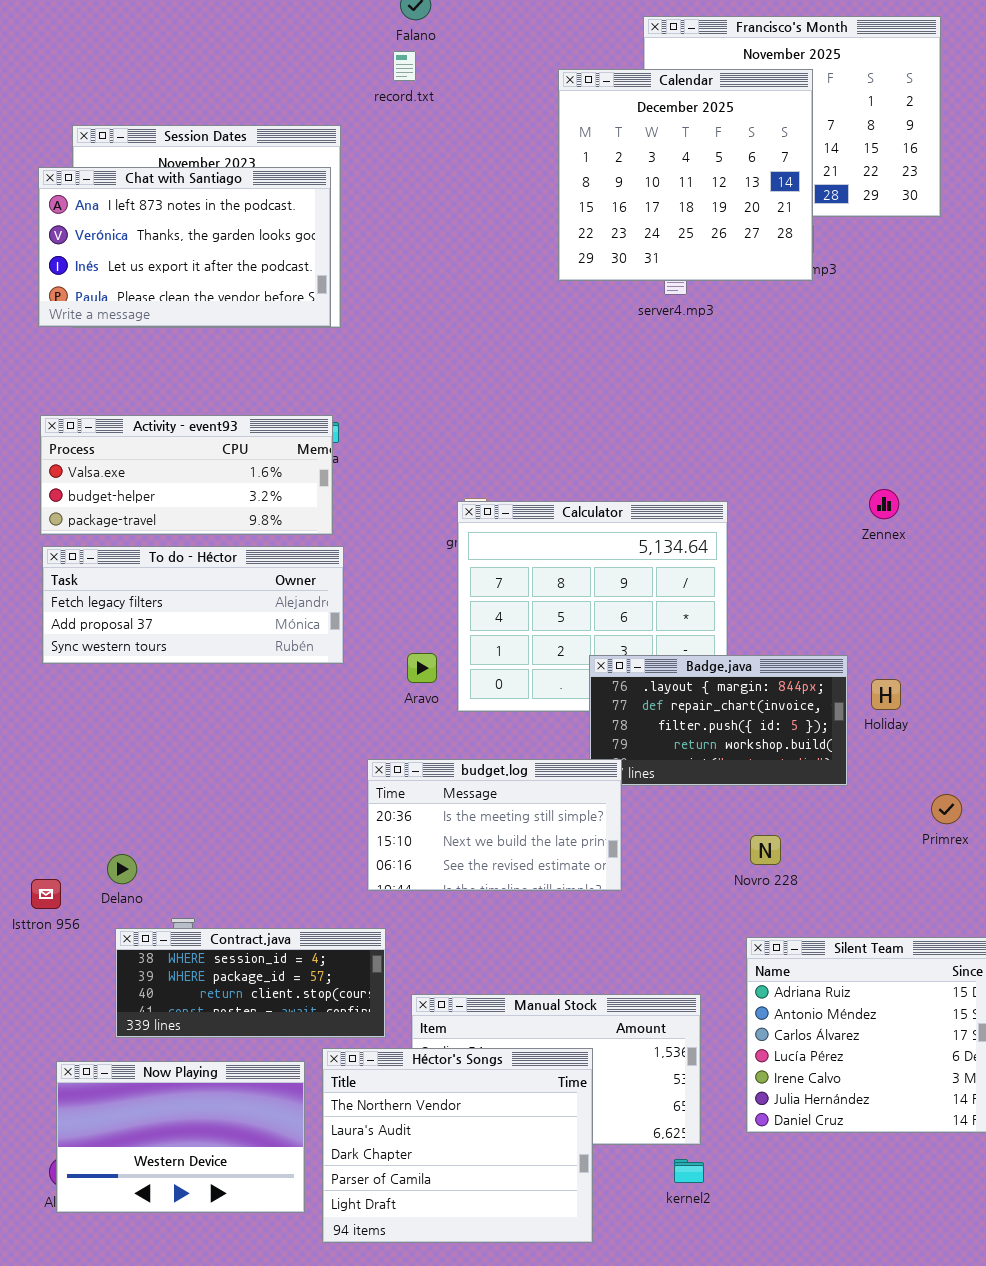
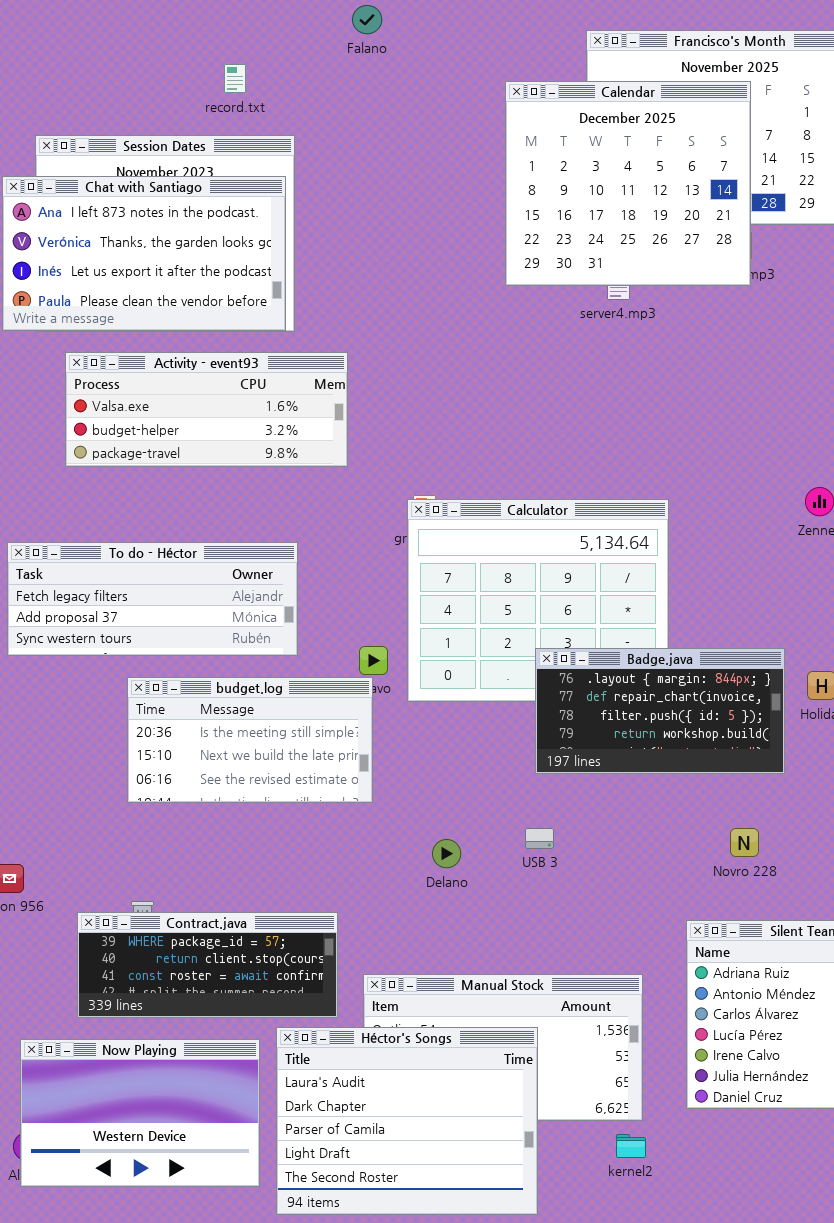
record.txt: [393,51,416,81] -> [224,64,246,93], moved
Activity - event93: [40,415,333,535] -> [65,352,348,467], moved
budget.log: [367,759,622,891] -> [127,677,373,803], moved
Novro 228: [750,835,781,865] -> [730,828,759,857], moved
Delano: [107,854,137,884] -> [432,839,461,868], moved
Contract.java: [115,928,386,1038] -> [77,912,338,1018], scrolled down 1 row
Héctor's Songs: [322,1048,593,1243] -> [276,1027,538,1215], scrolled down 1 row

